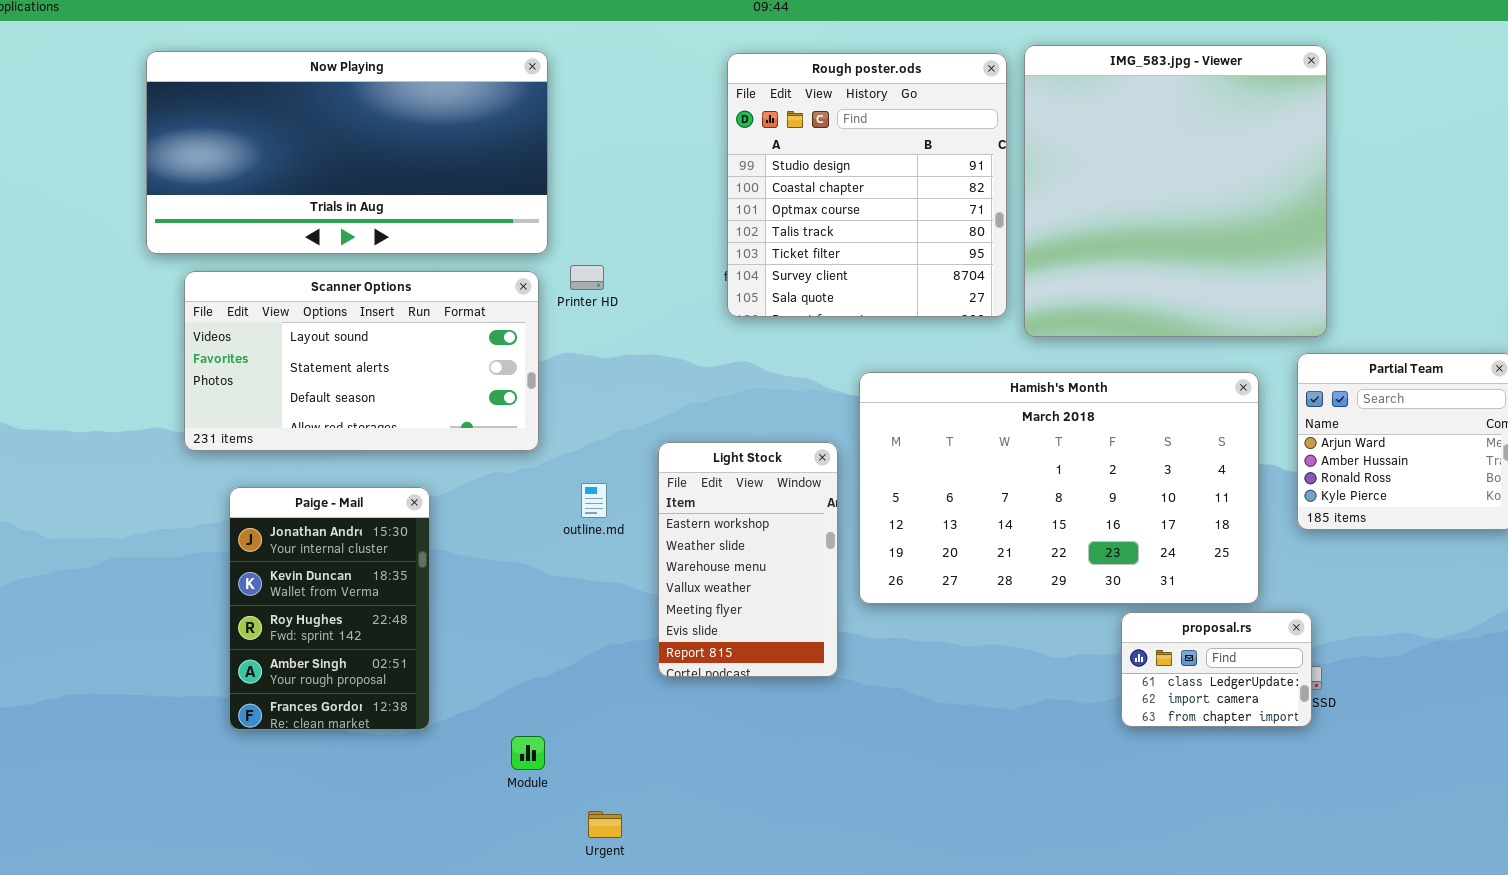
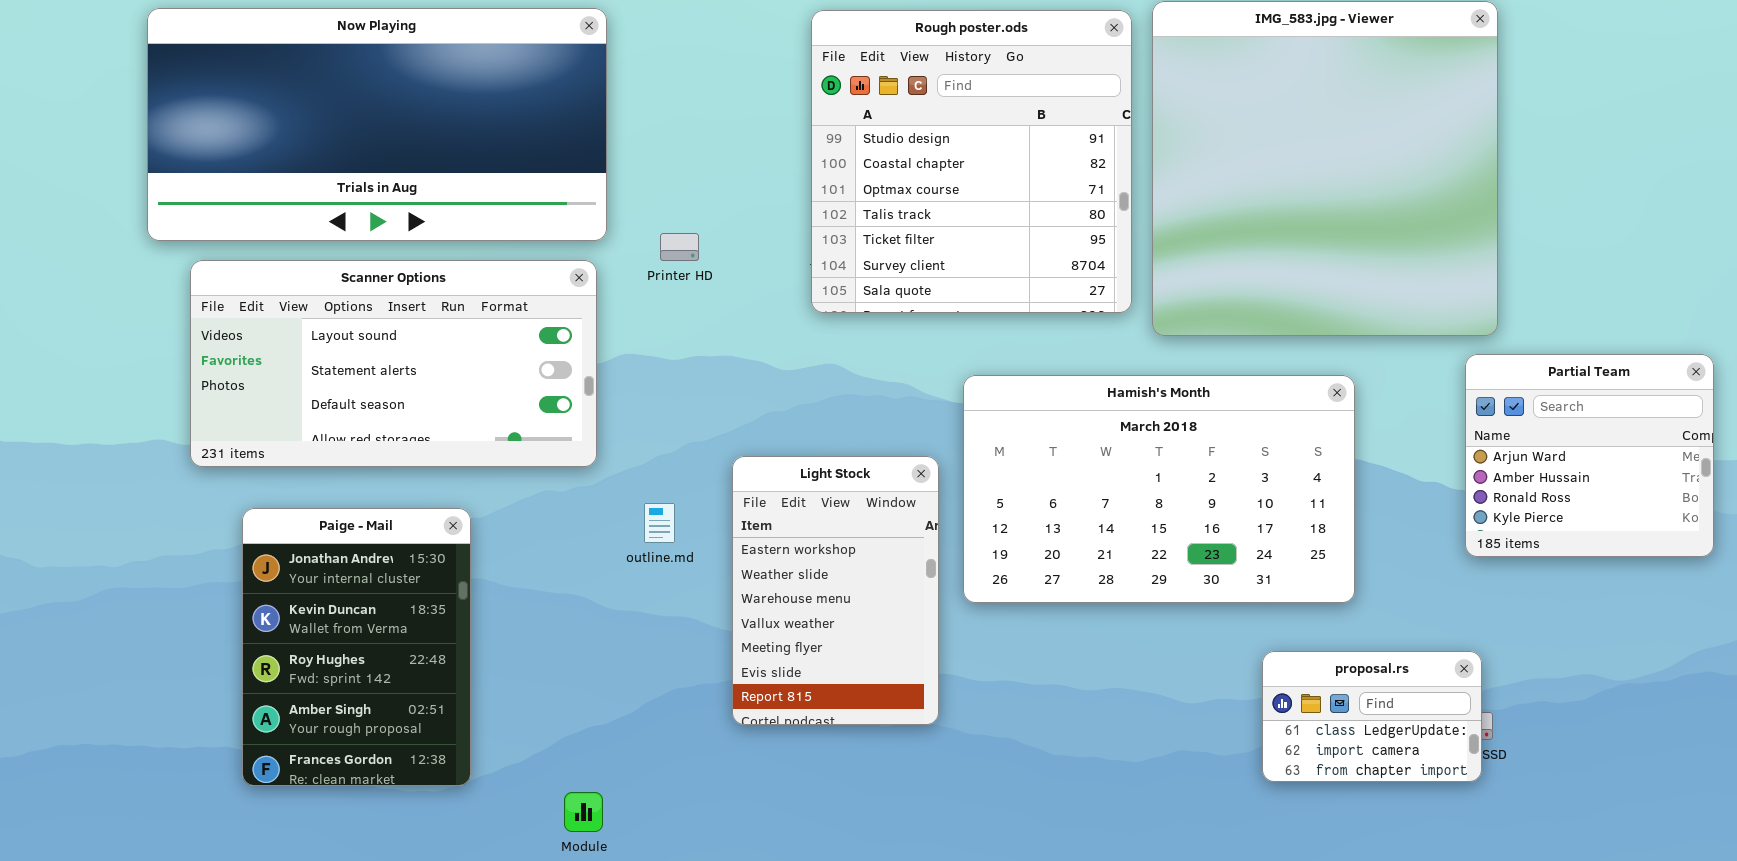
Printer HD: [570,265,604,290] -> [660,233,699,261], moved
Hamish's Month: [859,372,1259,604] -> [963,375,1355,603], resized

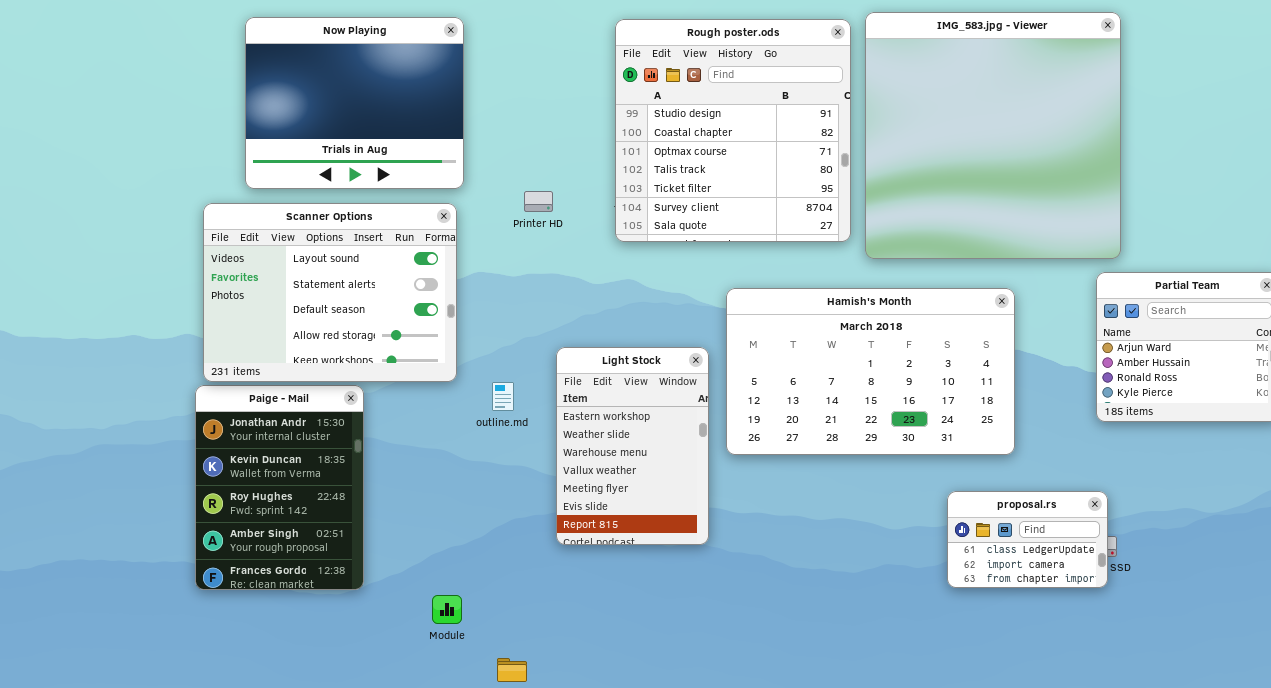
Now Playing: [147,8,607,241] -> [245,17,464,189], resized
Printer HD: [660,233,699,261] -> [524,191,553,212], moved
Scanner Options: [190,260,597,467] -> [203,203,457,382], resized

